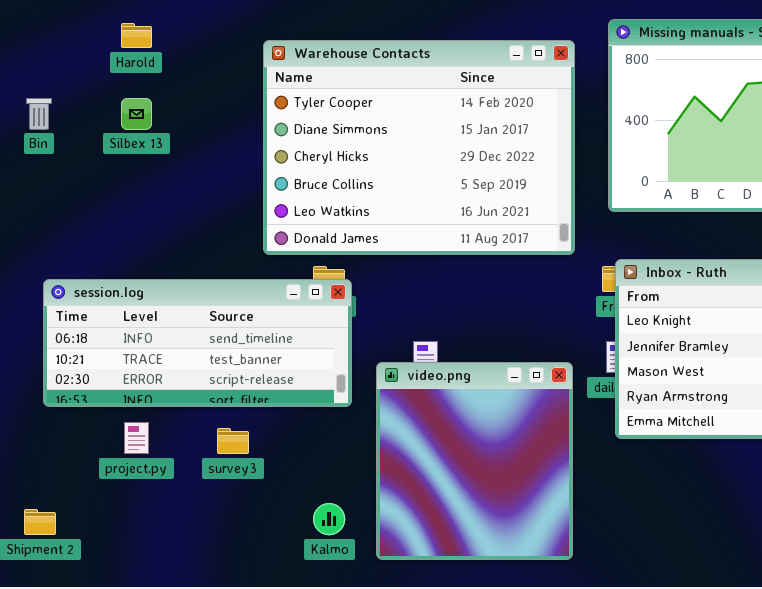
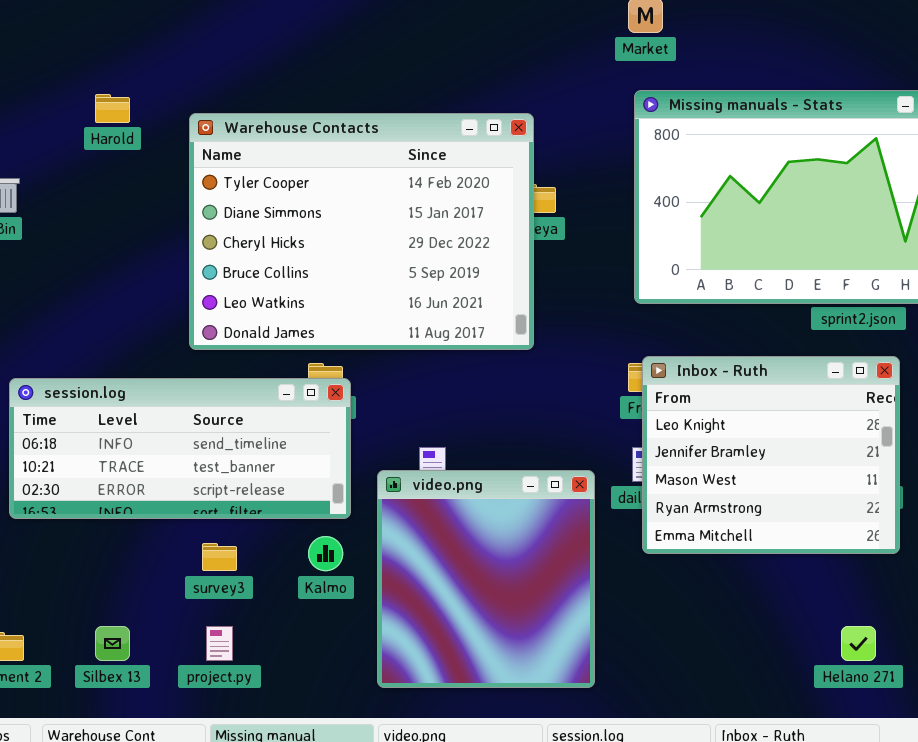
Warehouse Contacts: [263,40,575,255] -> [189,113,534,350], moved
Silbex 13: [121,98,152,130] -> [95,626,130,661], moved
project.py: [124,422,149,454] -> [206,626,233,661], moved
Kalmo: [313,503,345,535] -> [308,536,343,571], moved

